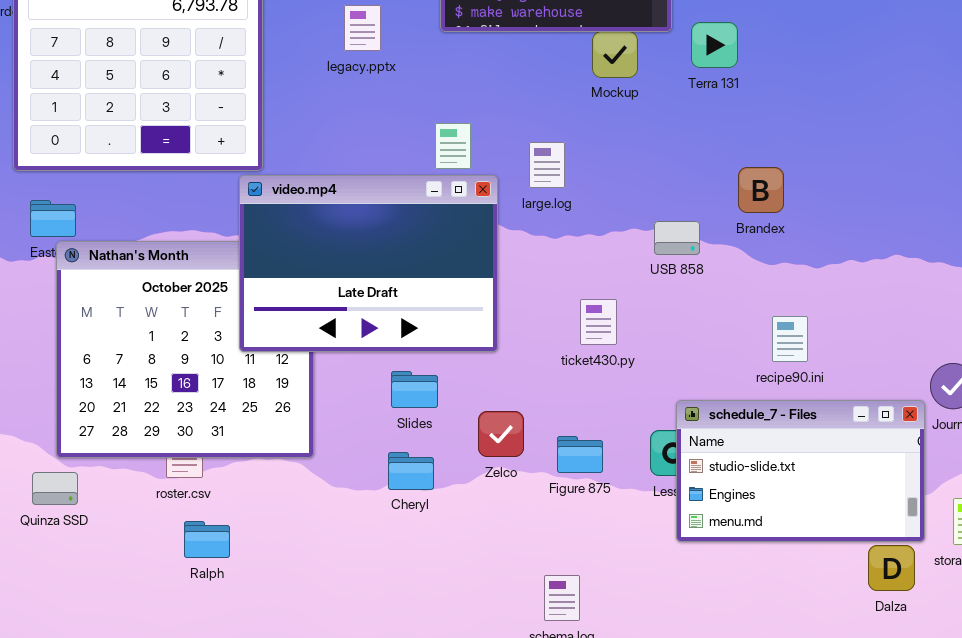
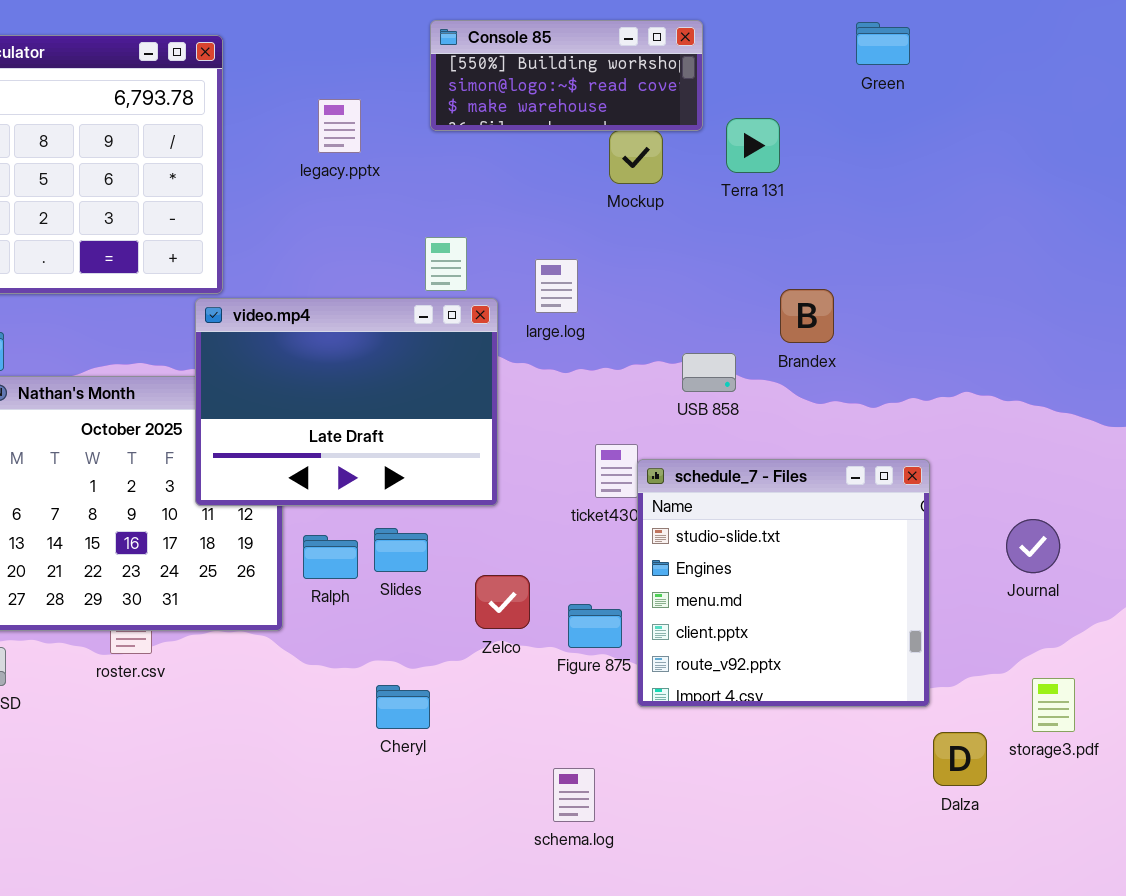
schedule_7 - Files: [676,400,925,542] -> [637,459,930,707], moved, resized
Cheryl: [388,452,434,490] -> [376,685,430,729], moved
Ralph: [184,521,230,558] -> [303,535,358,579], moved

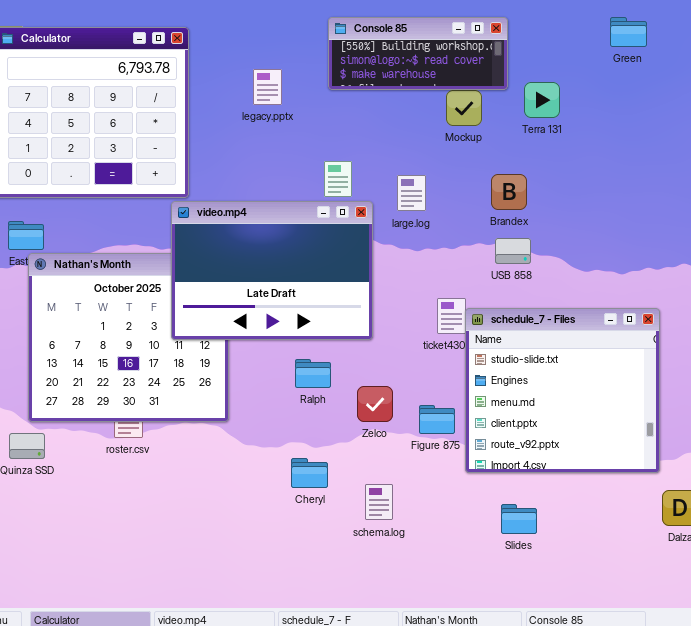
Brandex: [780,289,834,343] -> [491,174,527,210], moved
Slides: [374,528,428,572] -> [501,504,537,534], moved
Ralph: [303,535,358,579] -> [295,359,331,388], moved
schema.log: [553,768,595,822] -> [365,484,393,520], moved

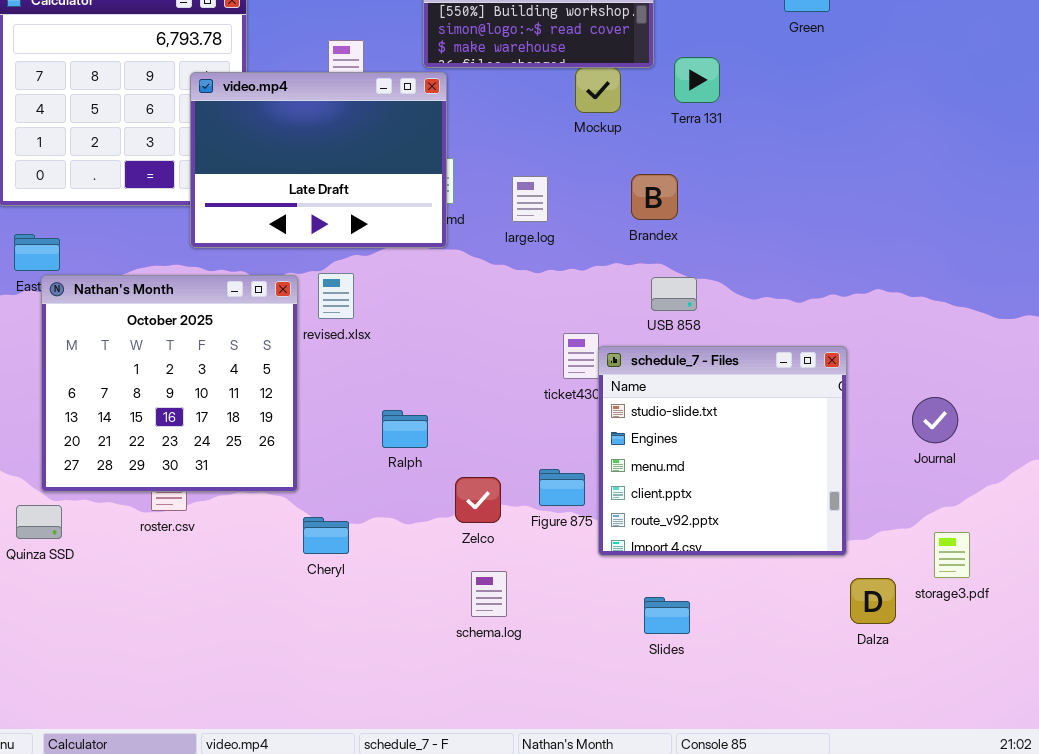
video.mp4: [171,201,373,340] -> [190,72,447,248], moved
USB 858: [495,238,531,264] -> [651,277,697,311], moved
Zelco: [357,386,393,422] -> [455,477,501,523], moved
Cheryl: [291,458,328,488] -> [303,517,349,554], moved

